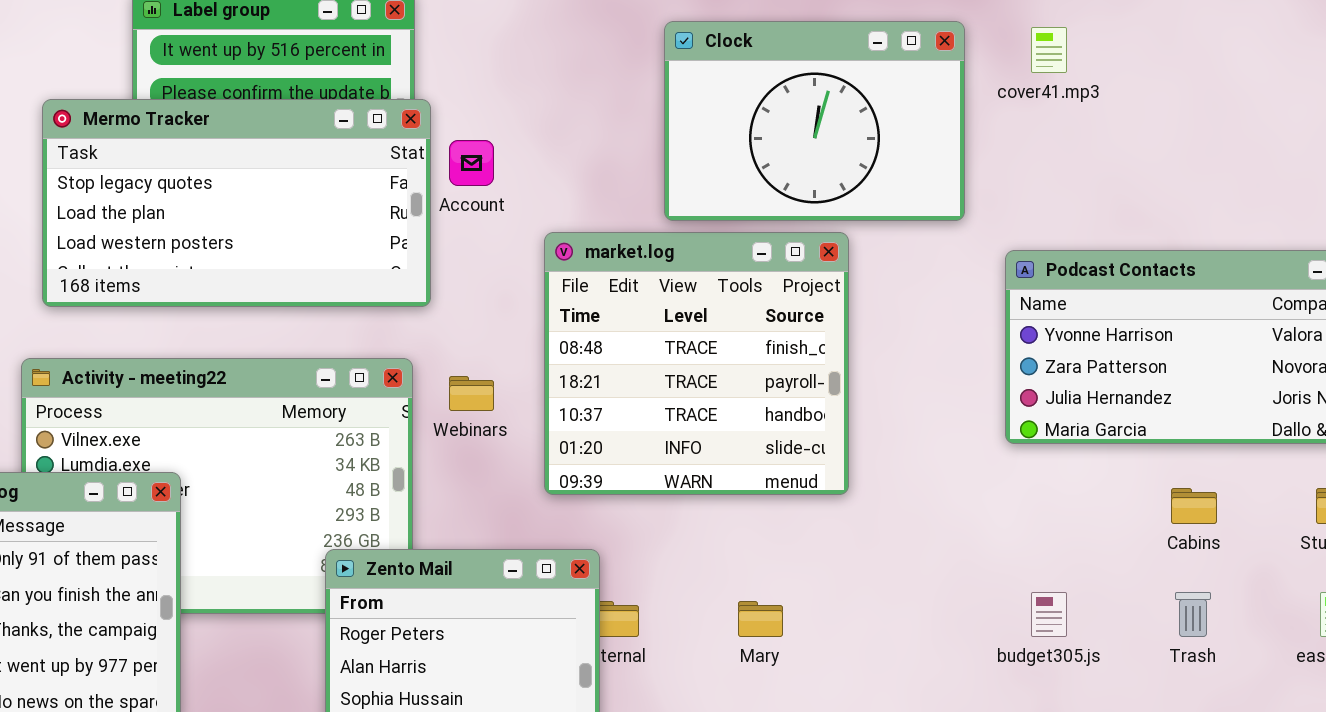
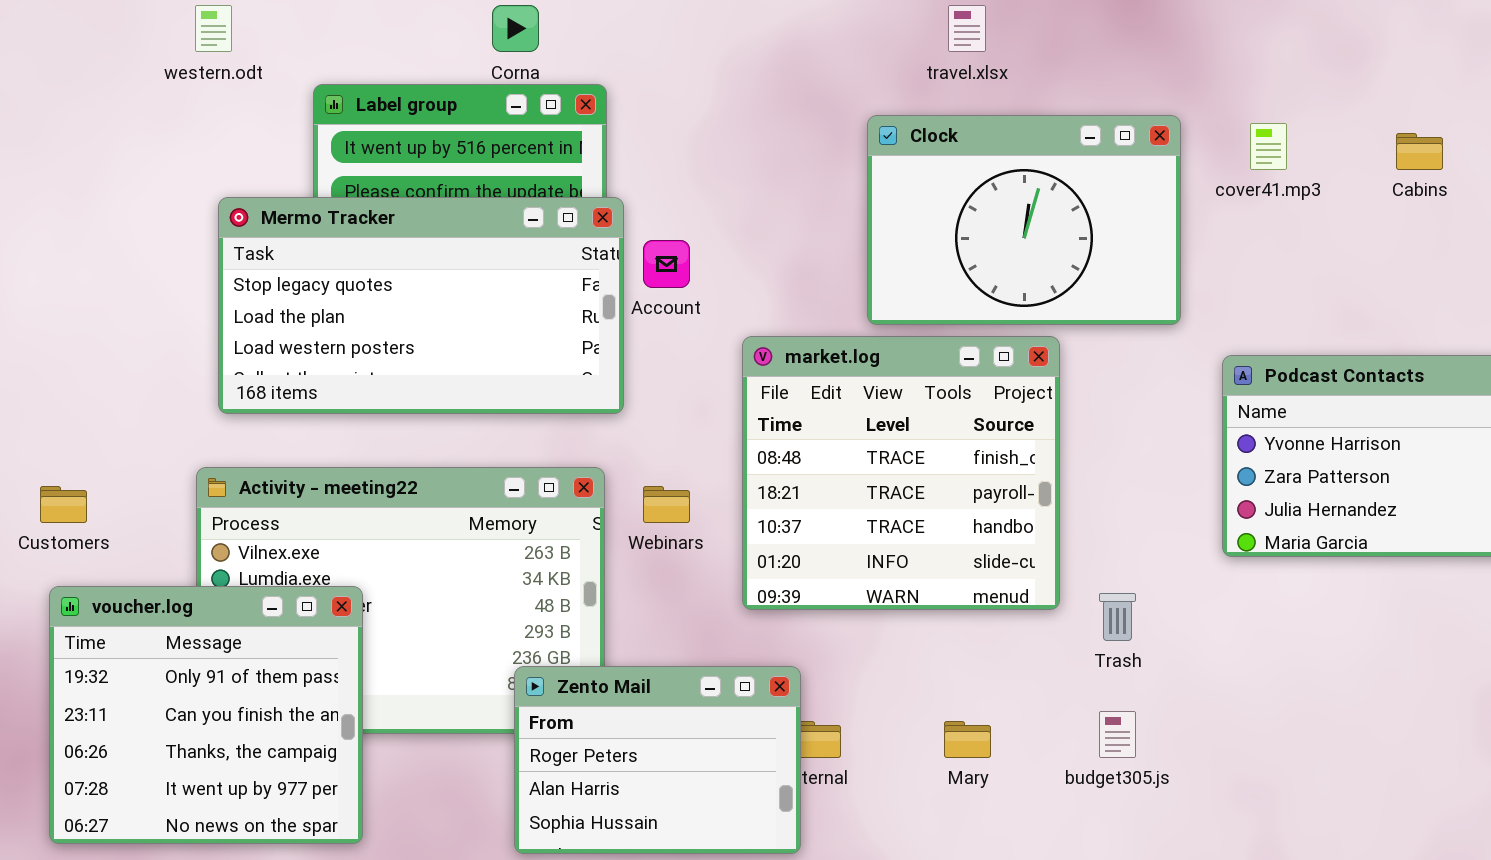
Cabins: [1171,488,1217,524] -> [1396,133,1443,170], moved
budget305.js: [1031,592,1067,637] -> [1099,711,1136,758], moved
Trash: [1175,592,1211,637] -> [1099,593,1136,641], moved

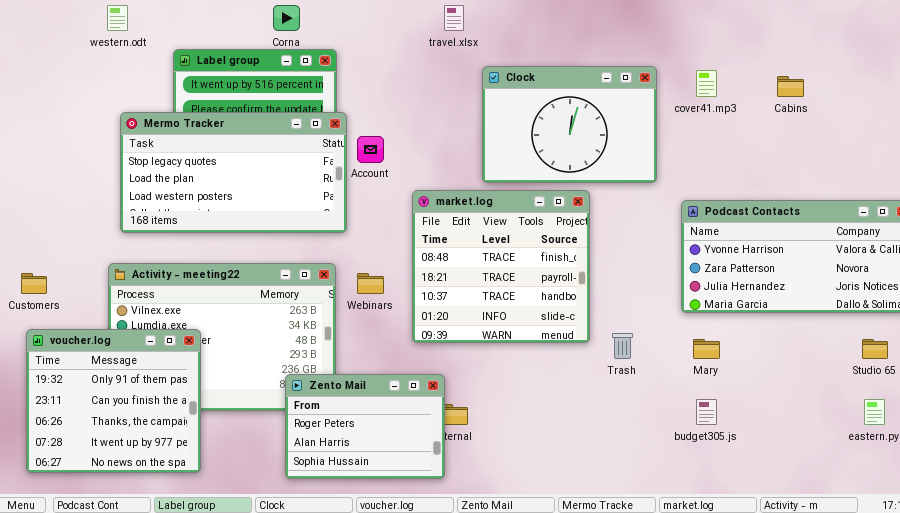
travel.xlsx: [948,5,986,52] -> [444,5,464,31], moved
budget305.js: [1099,711,1136,758] -> [696,399,717,425], moved
Mary: [944,721,991,758] -> [693,339,720,359], moved

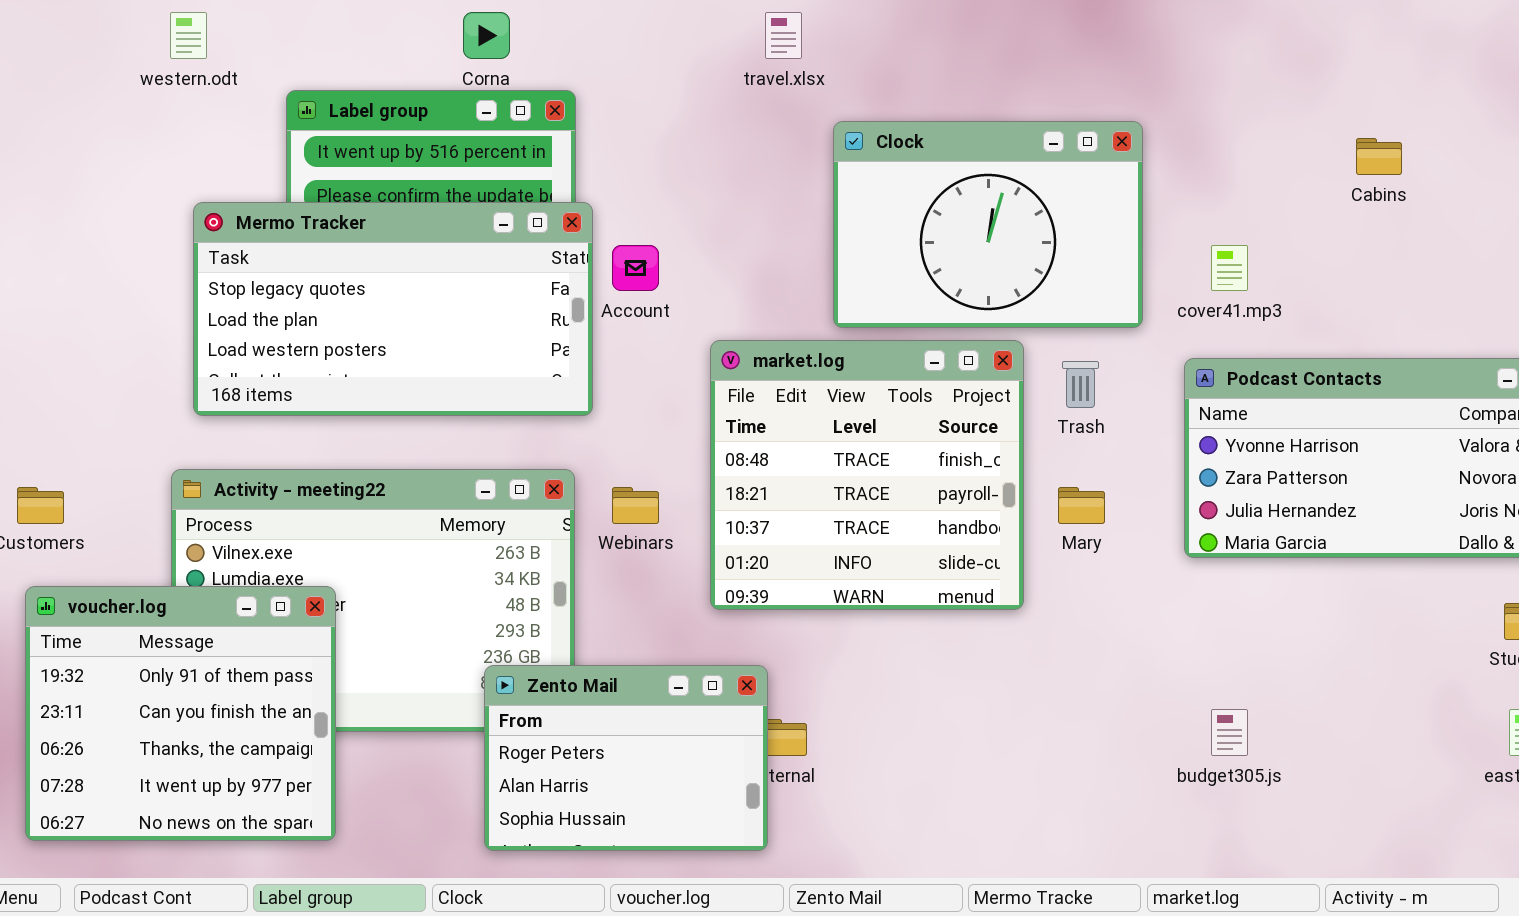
cover41.mp3: [696,70,717,97] -> [1211,245,1248,291], moved
Trash: [612,333,633,359] -> [1062,361,1099,408], moved
Mary: [693,339,720,359] -> [1058,487,1105,524], moved

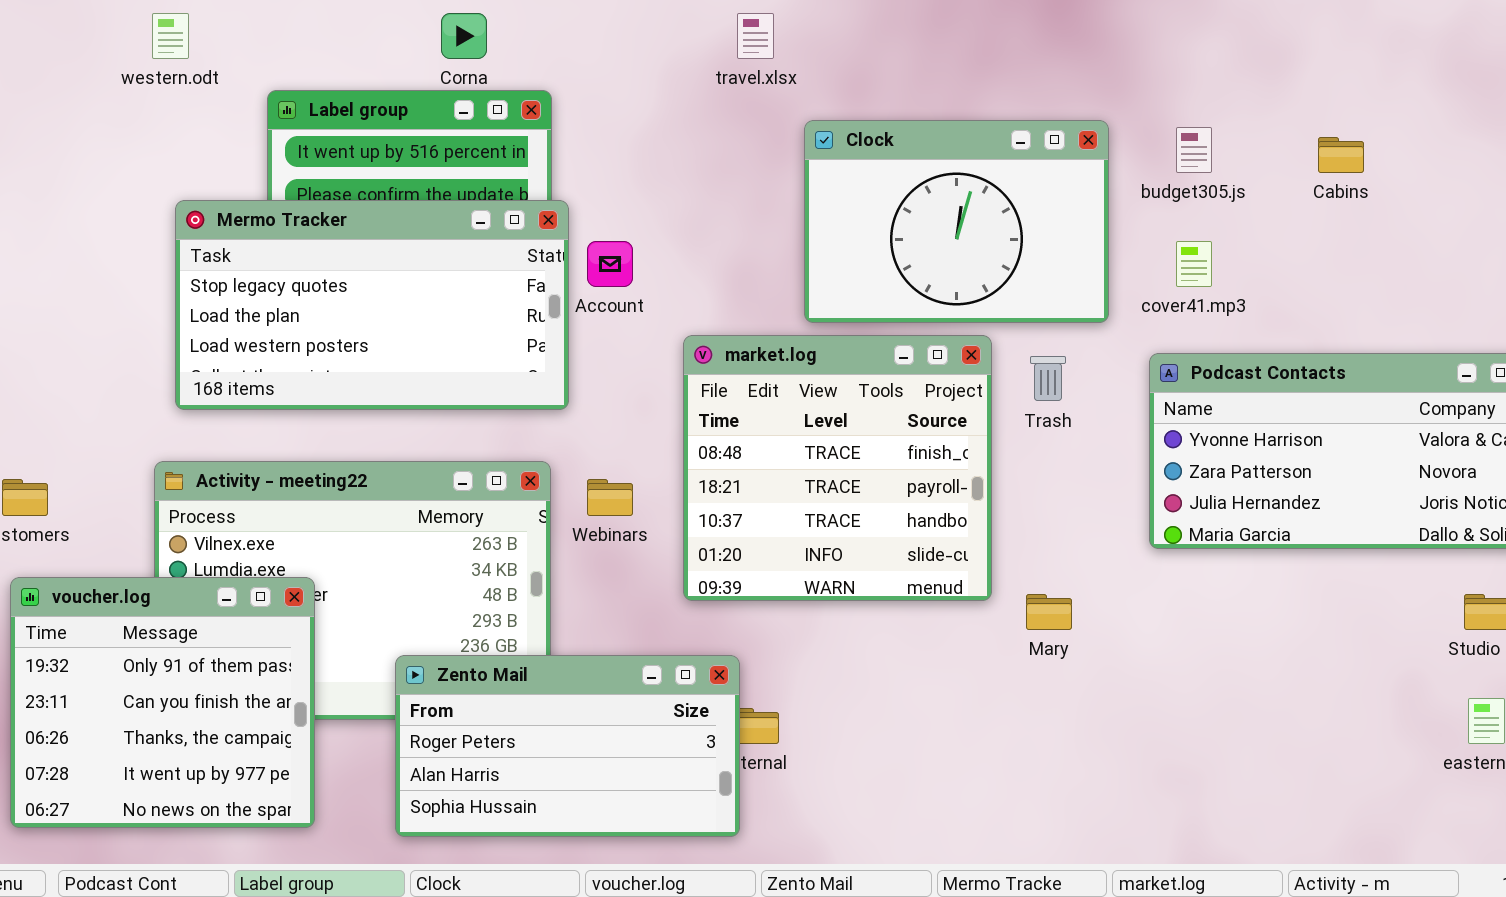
Mary: [1058,487,1105,524] -> [1026,594,1072,630], moved
Zento Mail: [484,665,768,851] -> [395,655,740,837], resized
budget305.js: [1211,709,1248,756] -> [1176,127,1212,173], moved

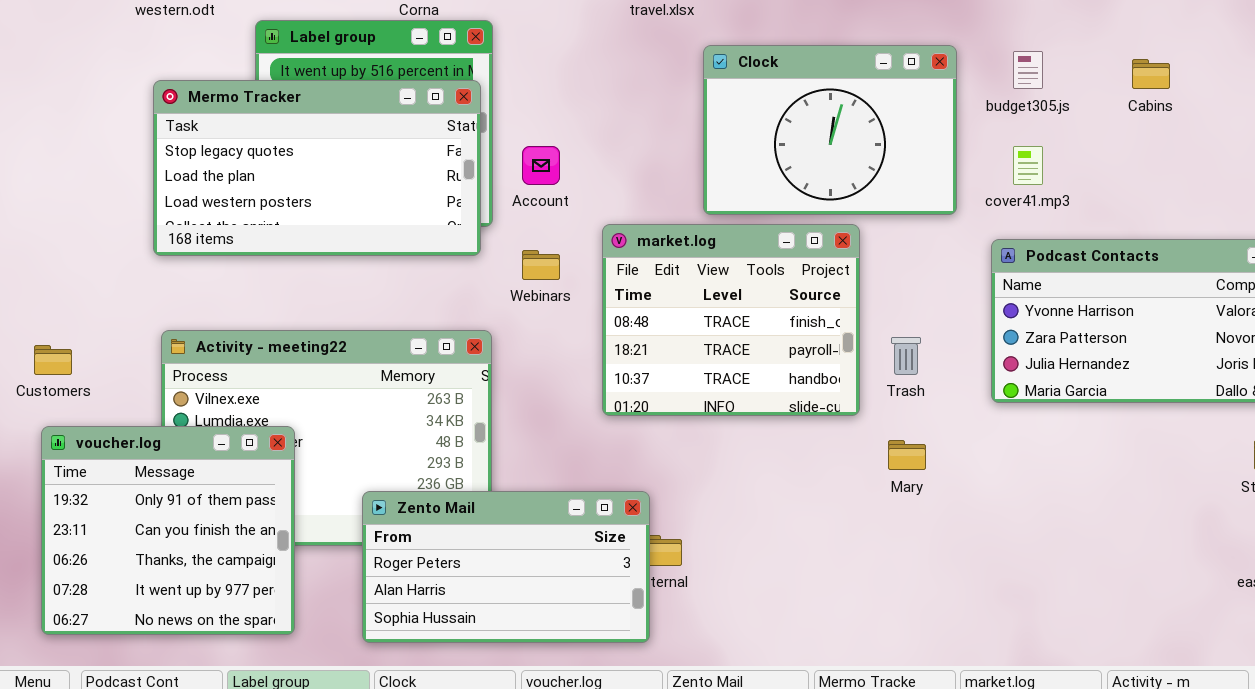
Mermo Tracker: [175,200,569,410] -> [153,80,481,256], moved
market.log: [683,335,992,601] -> [602,224,860,416], resized
Trash: [1030,356,1066,401] -> [891,337,921,375], moved
Webinars: [587,479,633,516] -> [522,250,560,280], moved

